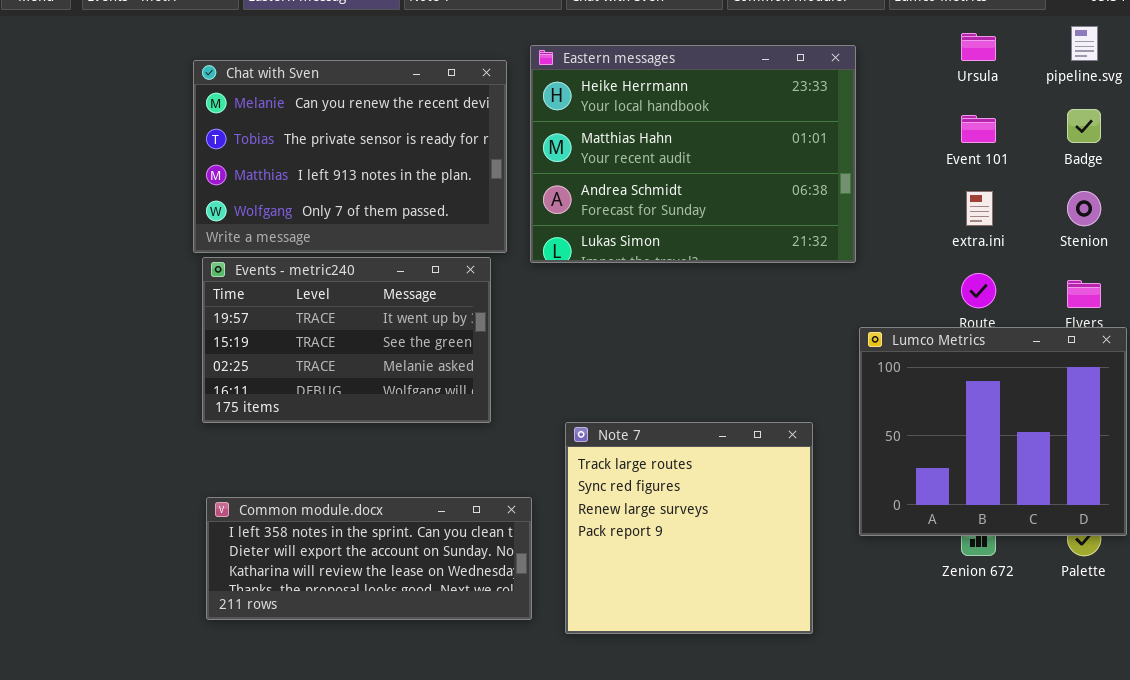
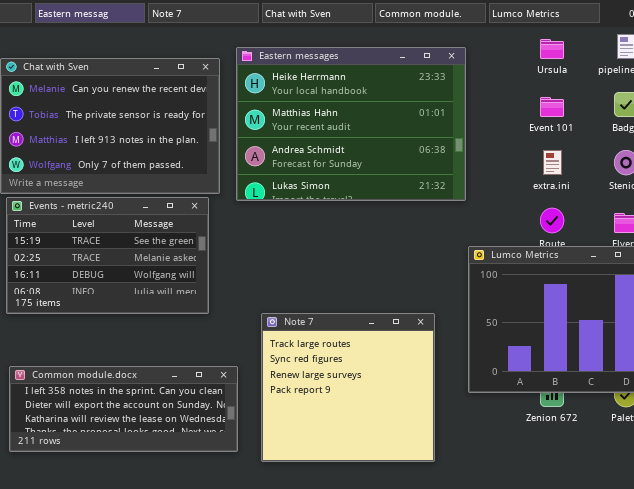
Events - metric240: [202,257,491,423] -> [6,197,209,314], scrolled down 1 row

